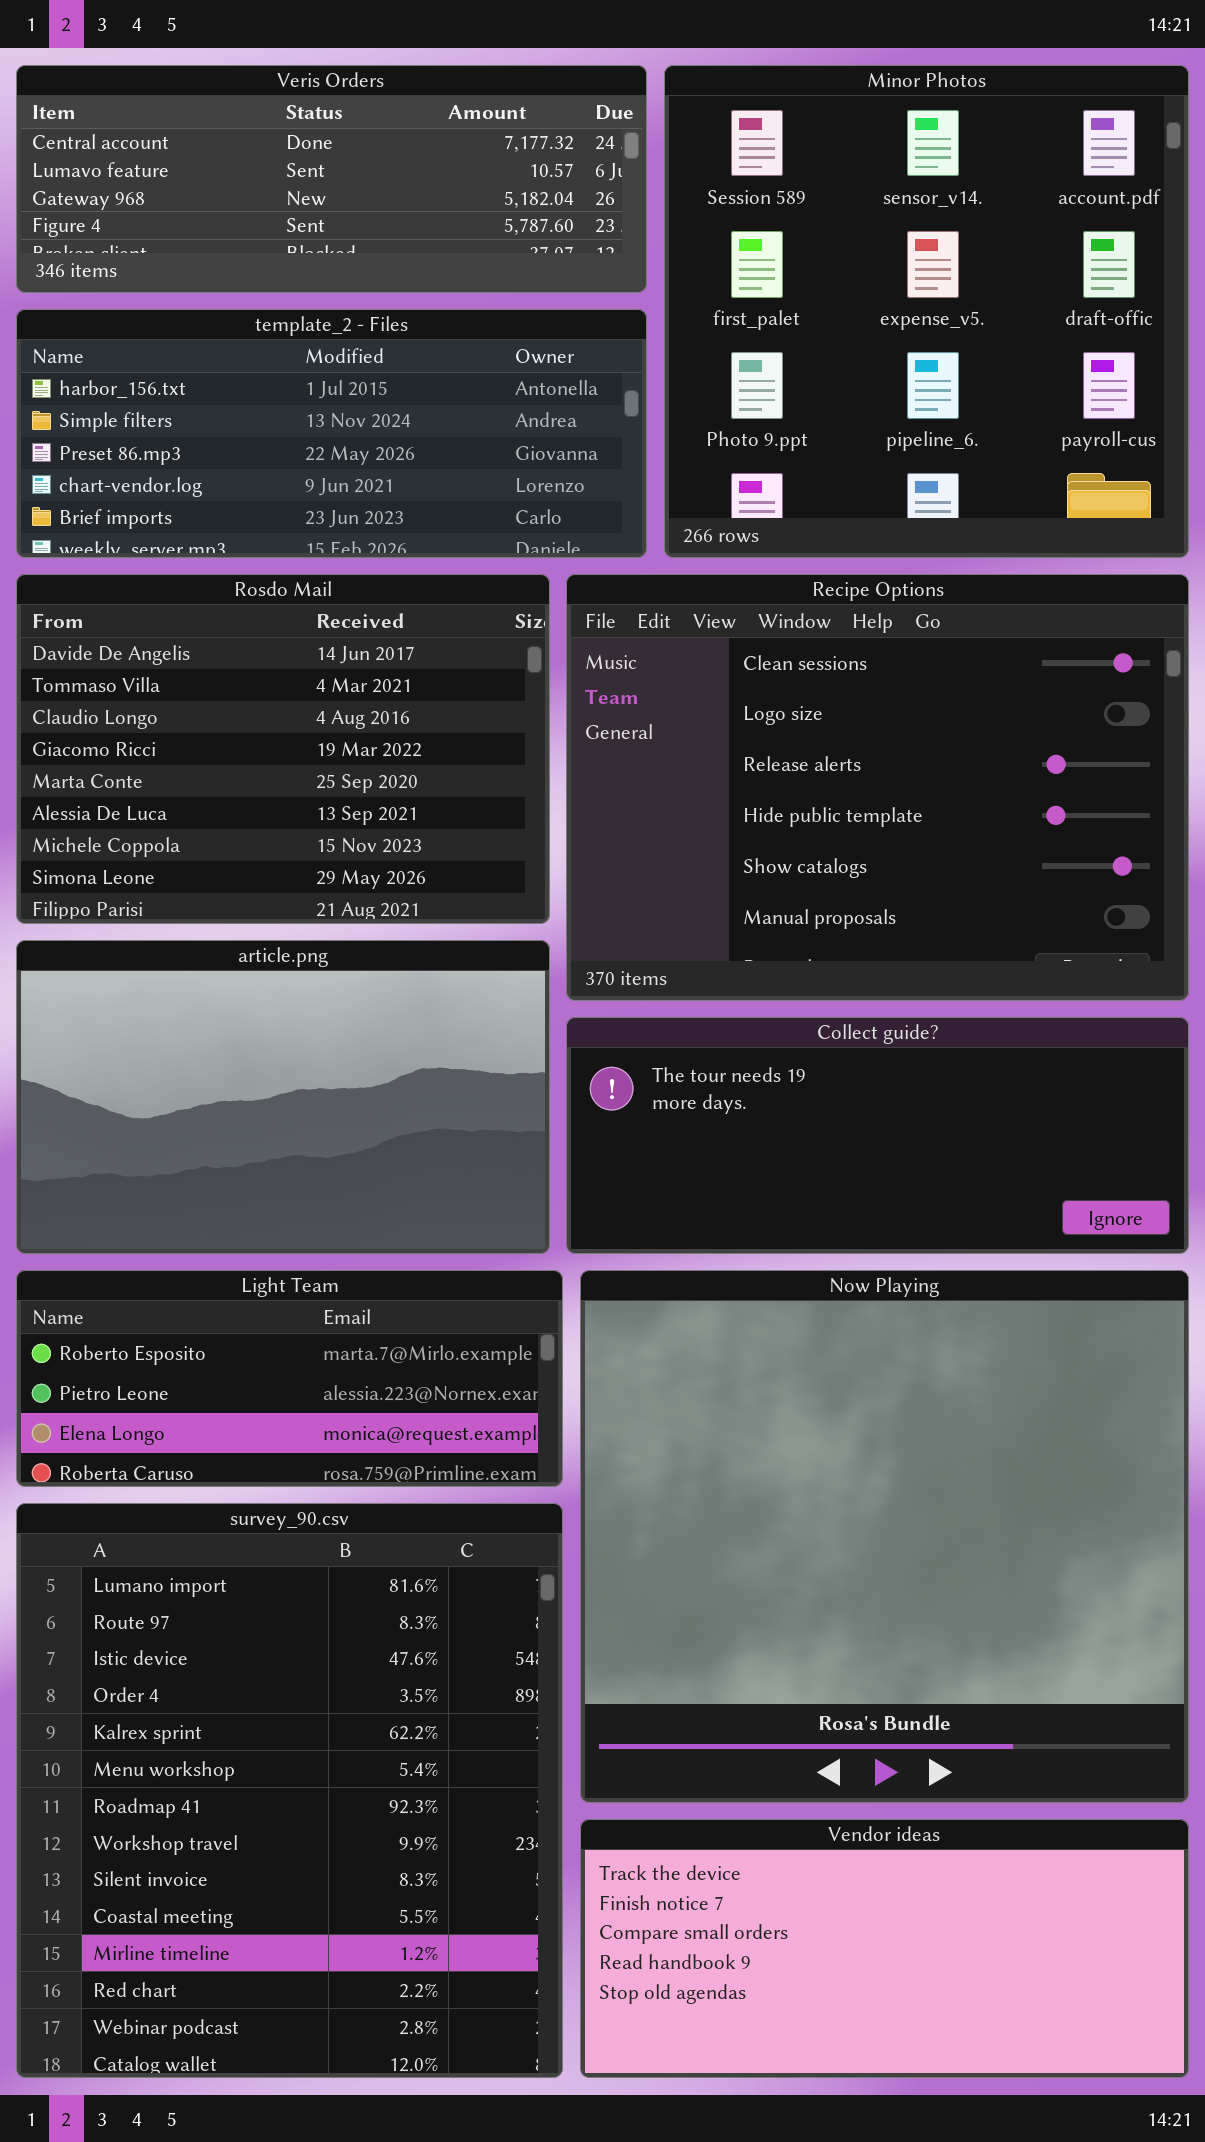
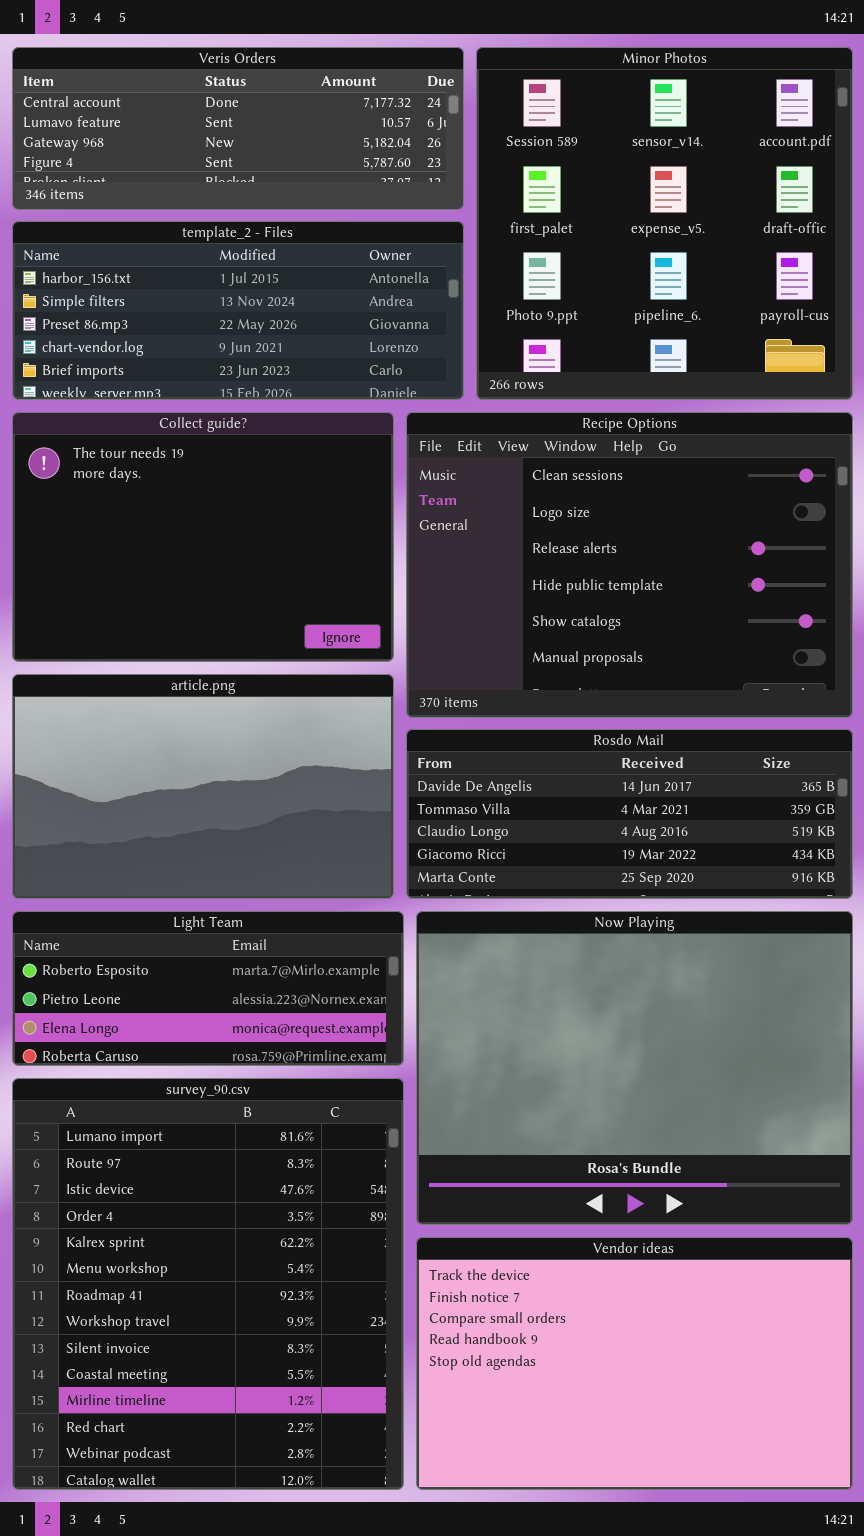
Rosdo Mail: [16,574,550,924] -> [406,729,853,899], moved, resized
Collect guide?: [566,1017,1189,1254] -> [12,412,394,662], moved, resized
Now Playing: [580,1270,1189,1803] -> [416,911,853,1225], resized
Vendor ideas: [580,1819,1189,2078] -> [416,1237,853,1490], resized

